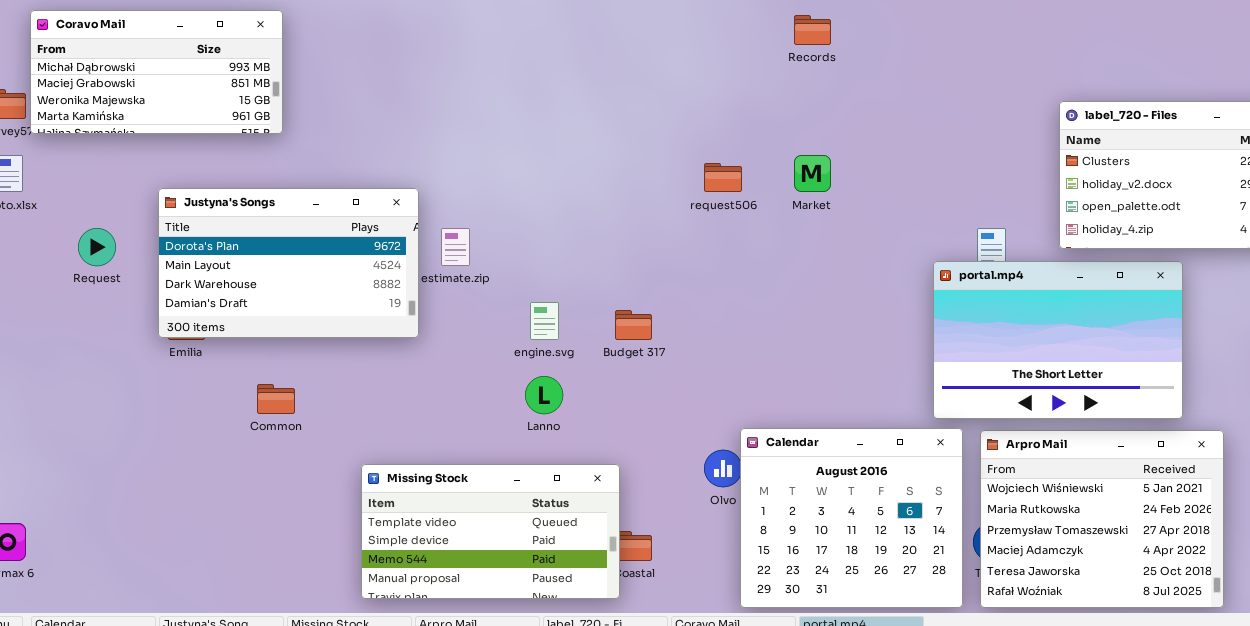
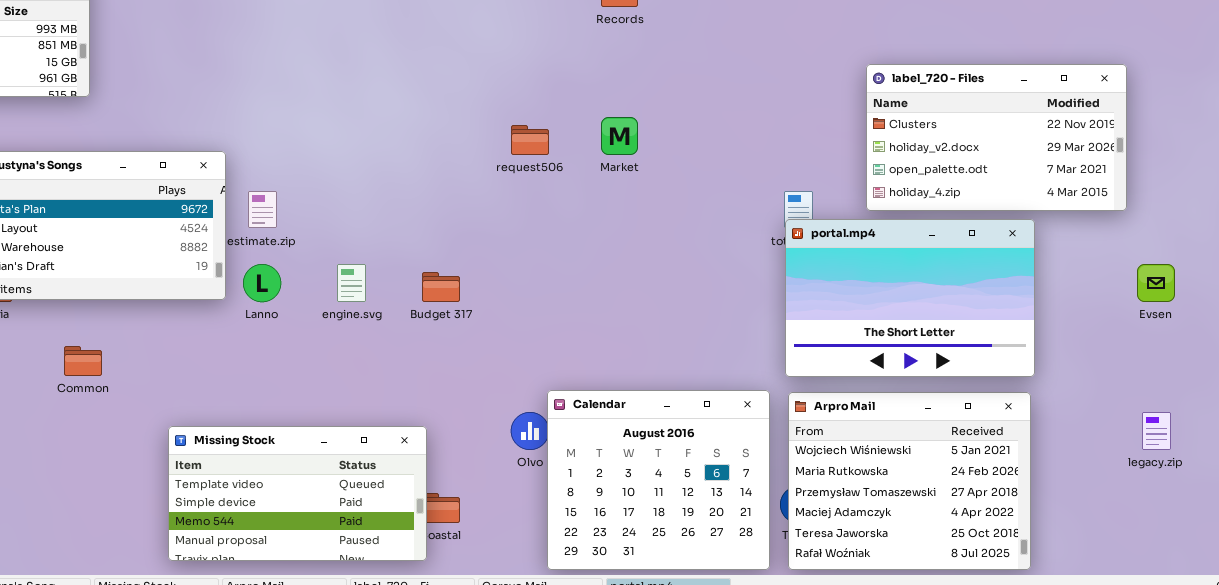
portal.mp4: [933,261,1183,419] -> [785,219,1035,377], moved
Lanno: [525,376,563,414] -> [243,264,281,302], moved

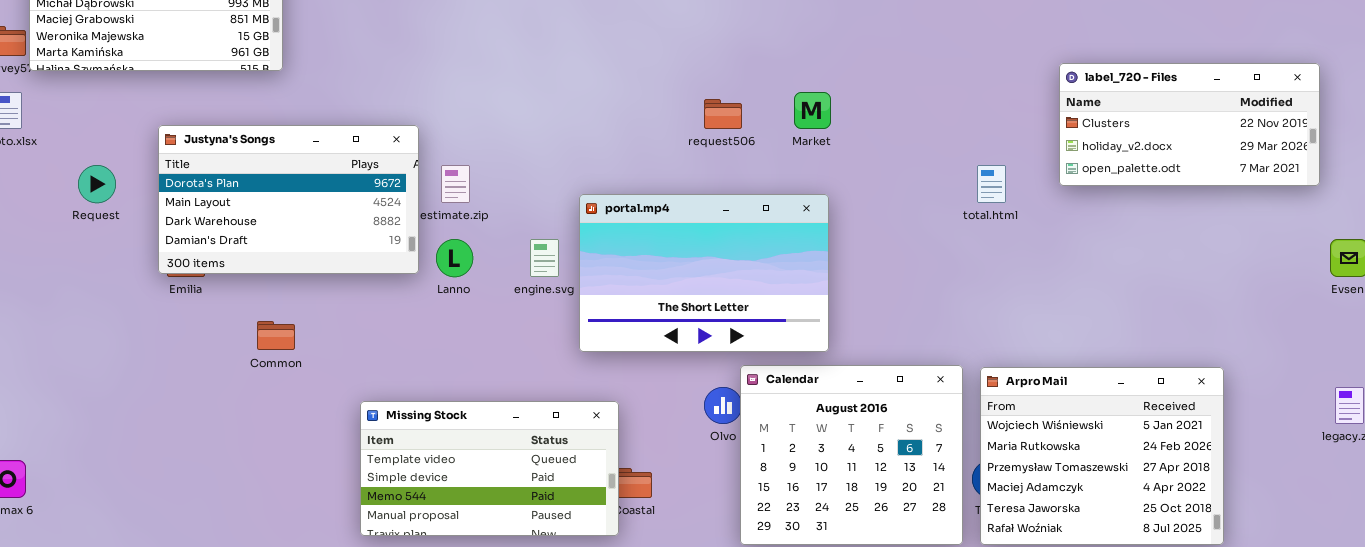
label_720 - Files: [866,64,1127,211] -> [1059,63,1320,186], resized
portal.mp4: [785,219,1035,377] -> [579,194,829,352], moved

